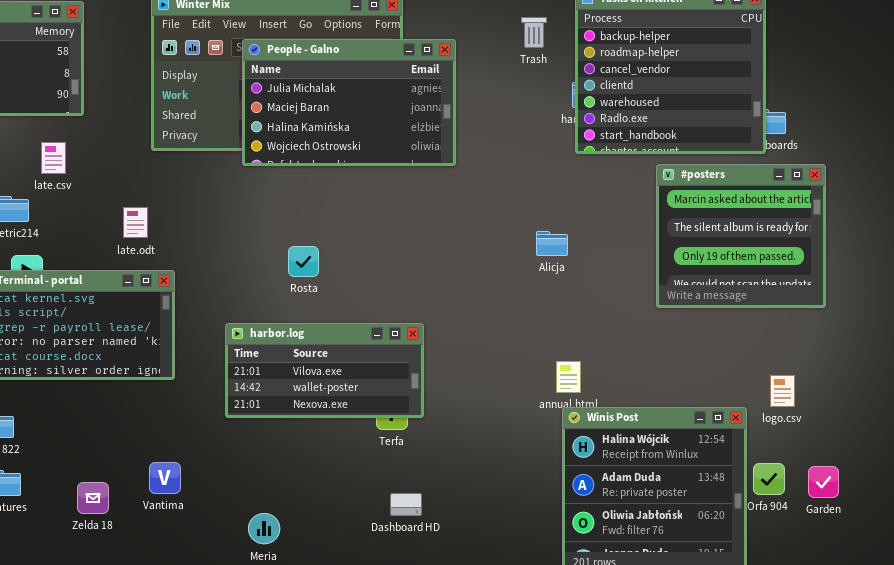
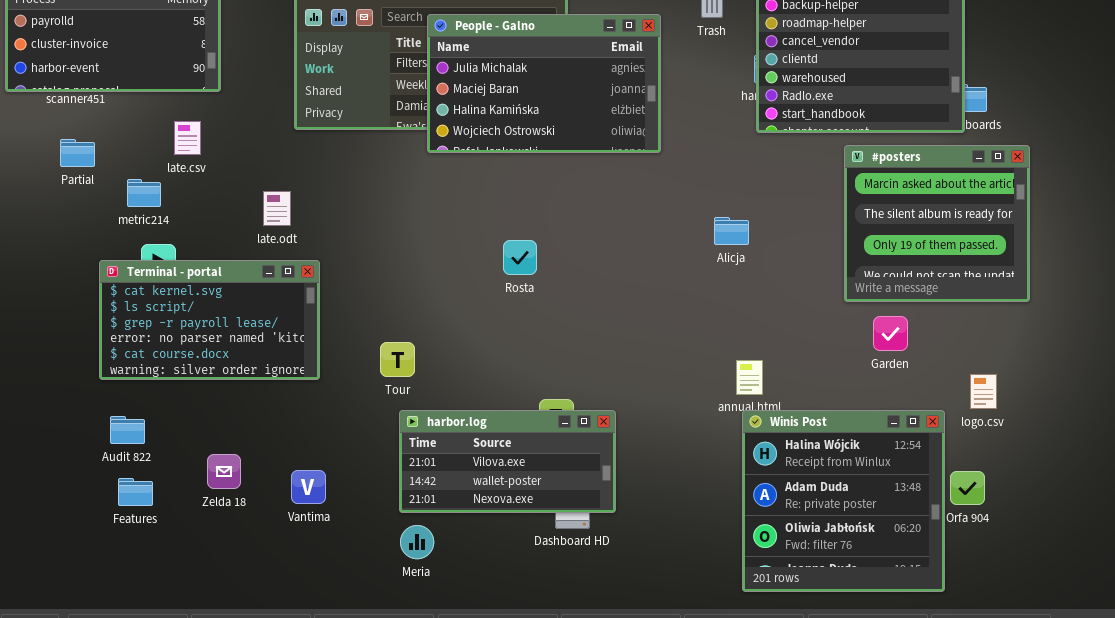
People - Galno: [242,39,456,166] -> [427,14,661,153], moved
Rosta: [288,246,319,277] -> [503,240,537,275], moved
harbor.log: [225,323,424,418] -> [399,410,616,513], moved
Garden: [808,466,839,498] -> [873,316,908,351], moved
Zelda 18: [77,482,109,514] -> [207,454,241,489], moved

